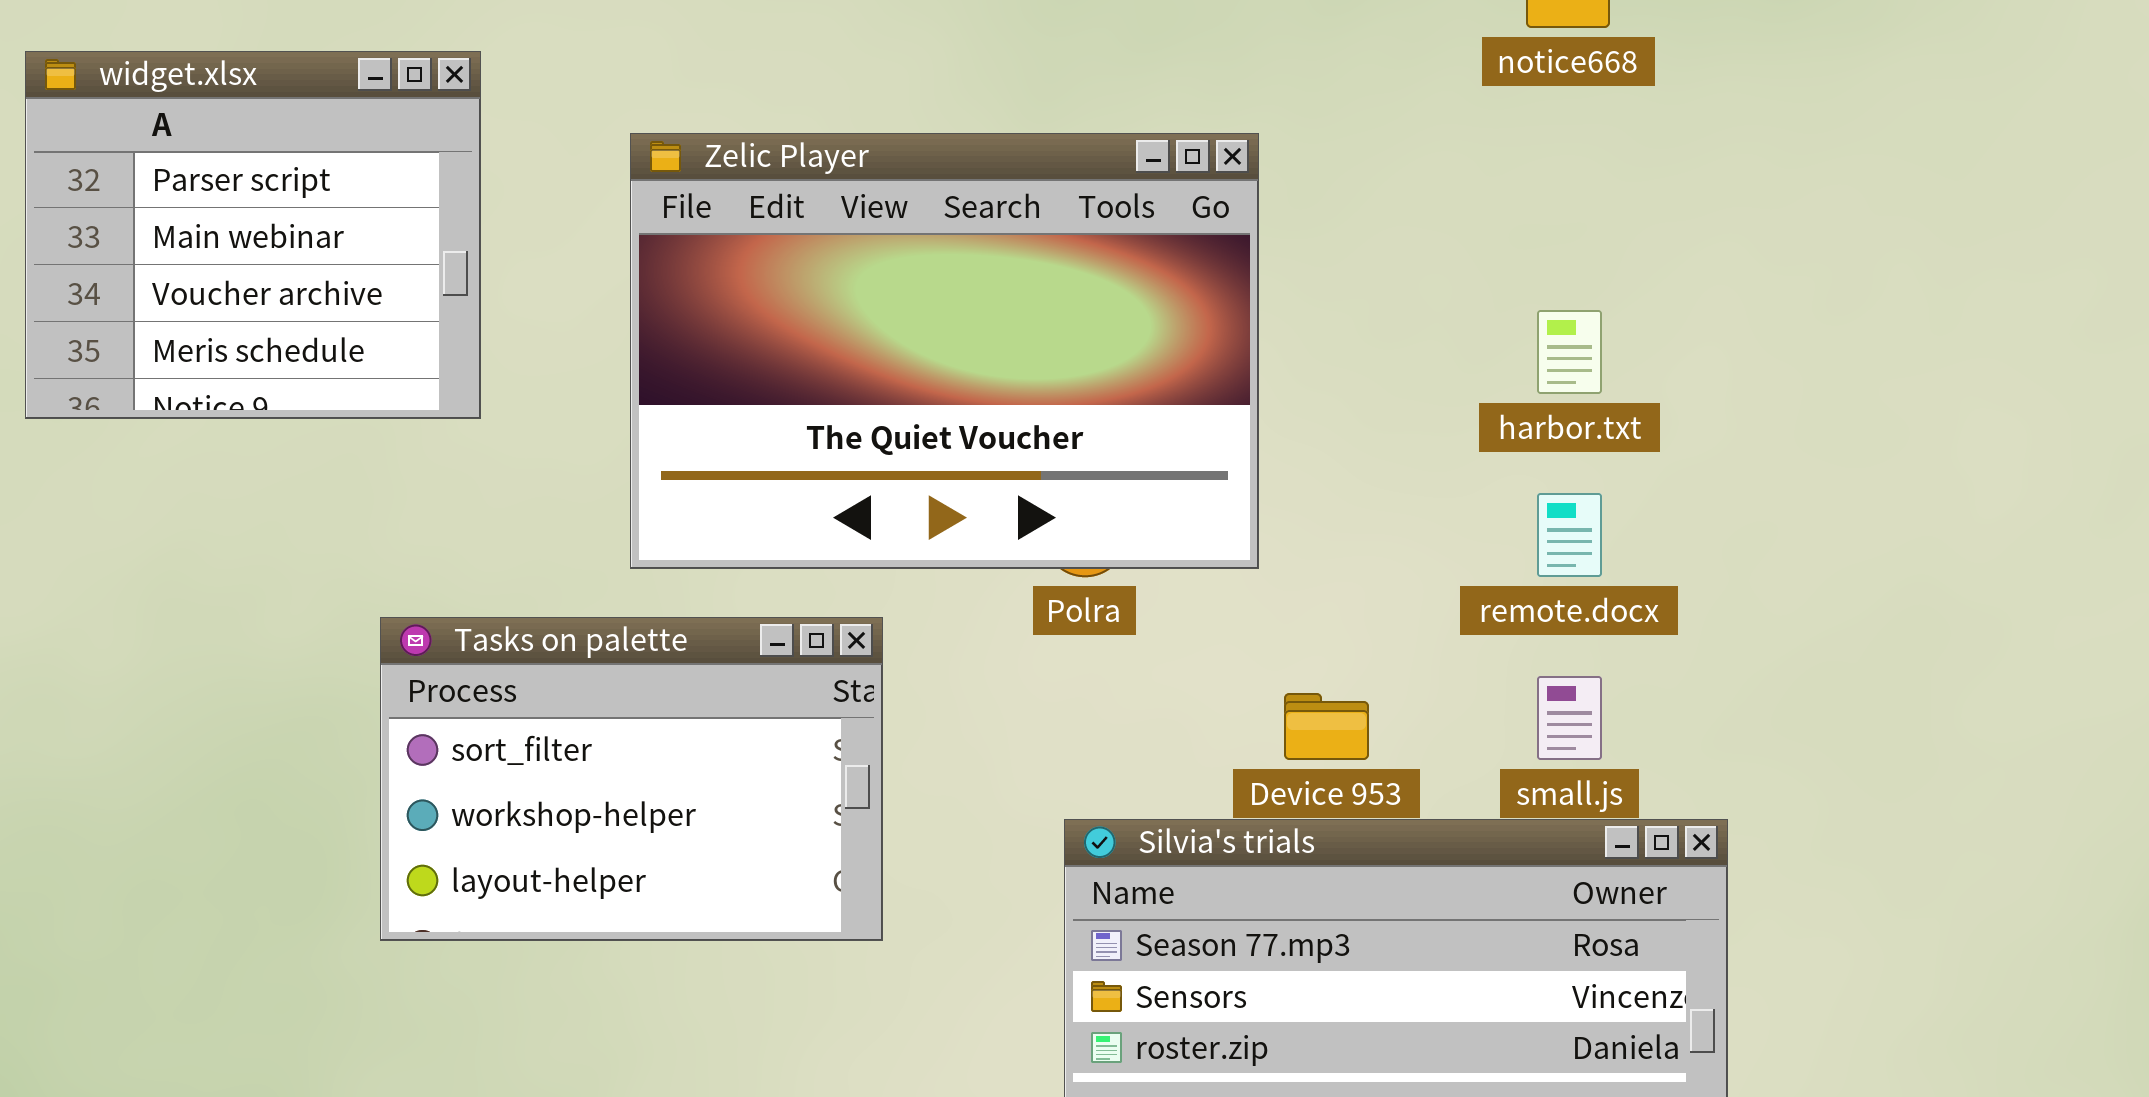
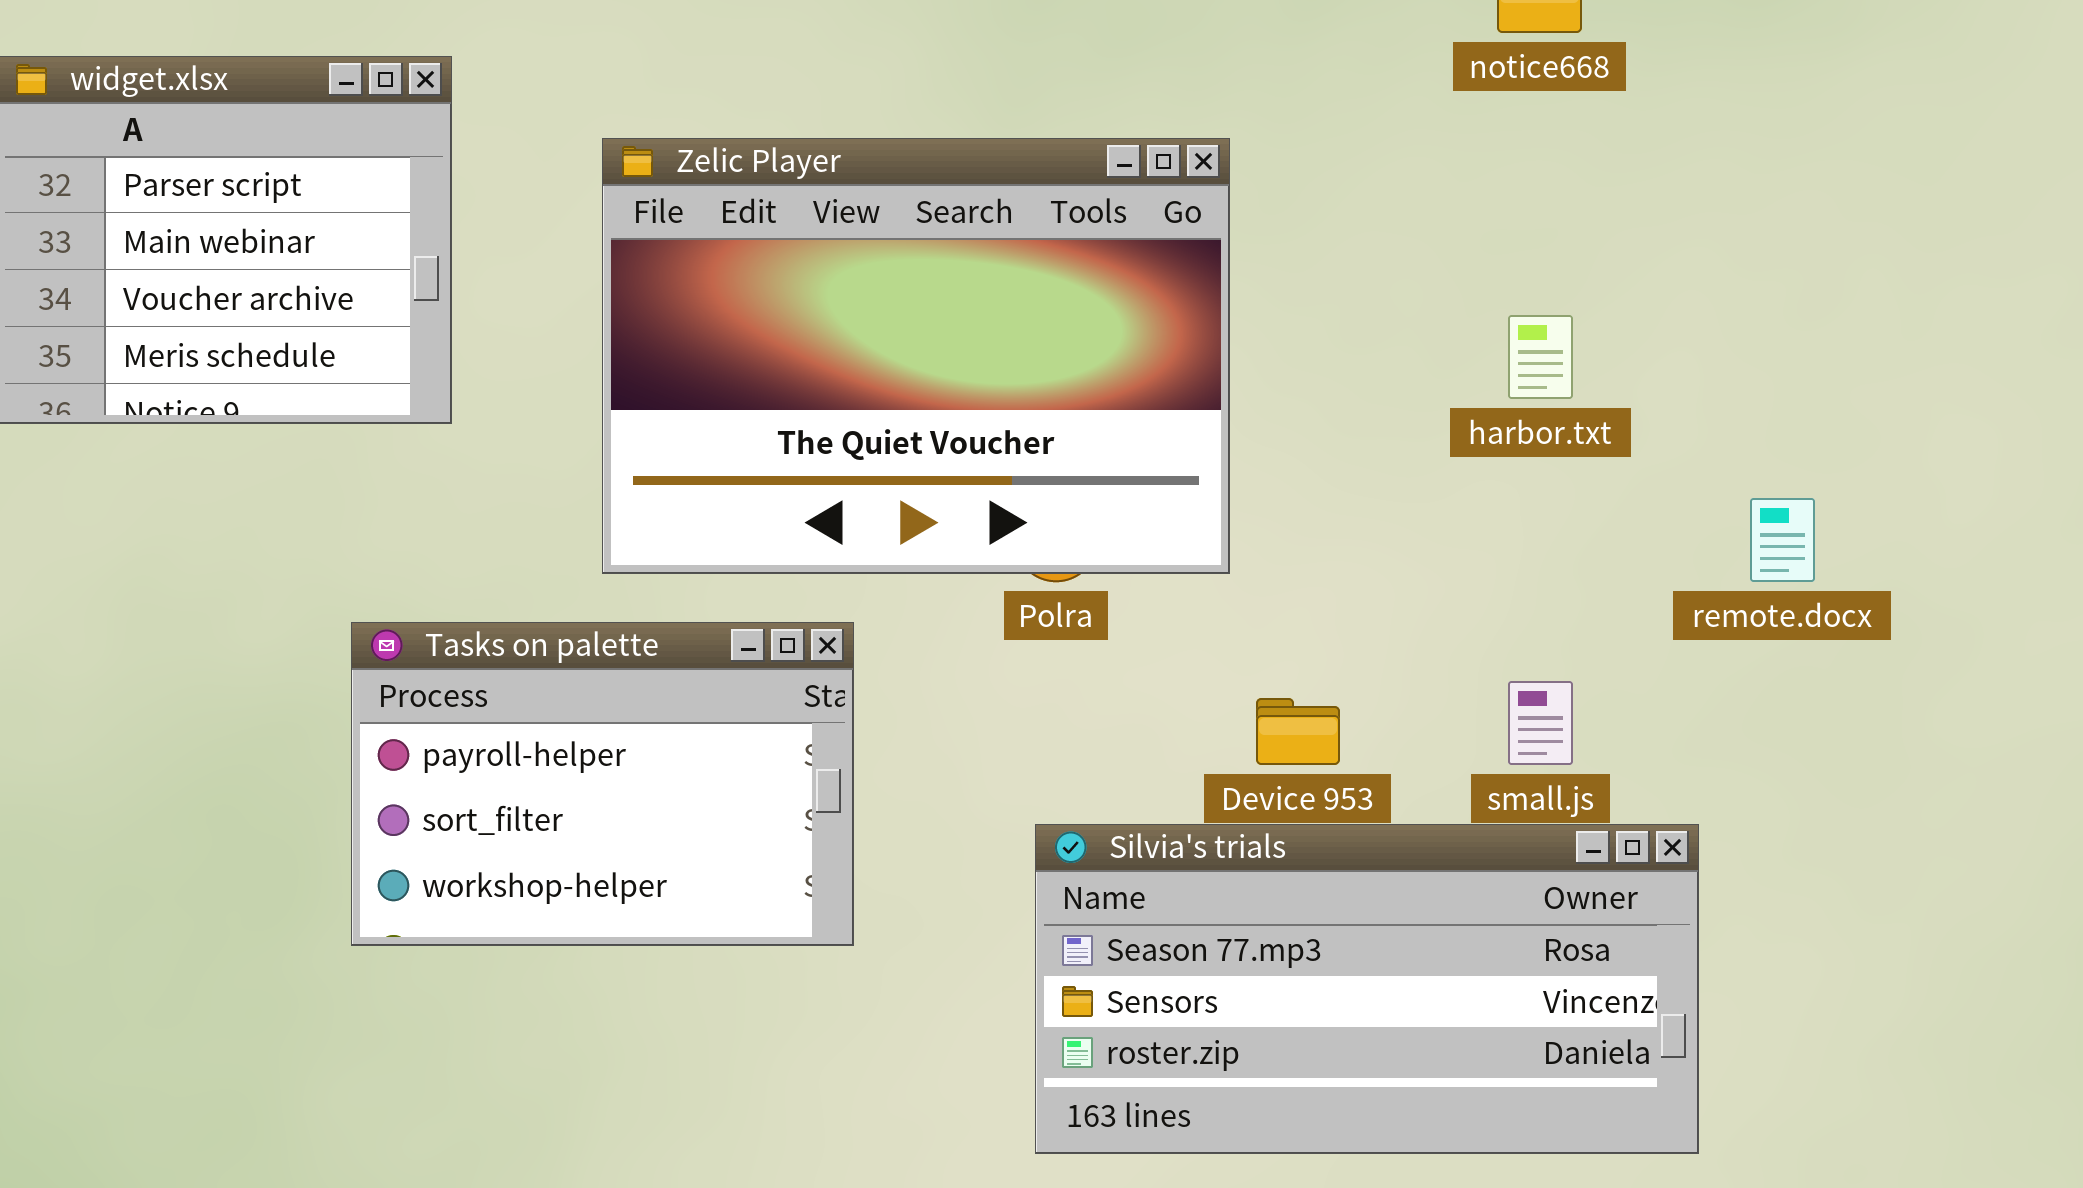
remote.docx: [1537,493,1602,577] -> [1750,498,1815,582], moved
Tasks on palette: [380,617,883,941] -> [351,622,854,946], scrolled up 1 row

